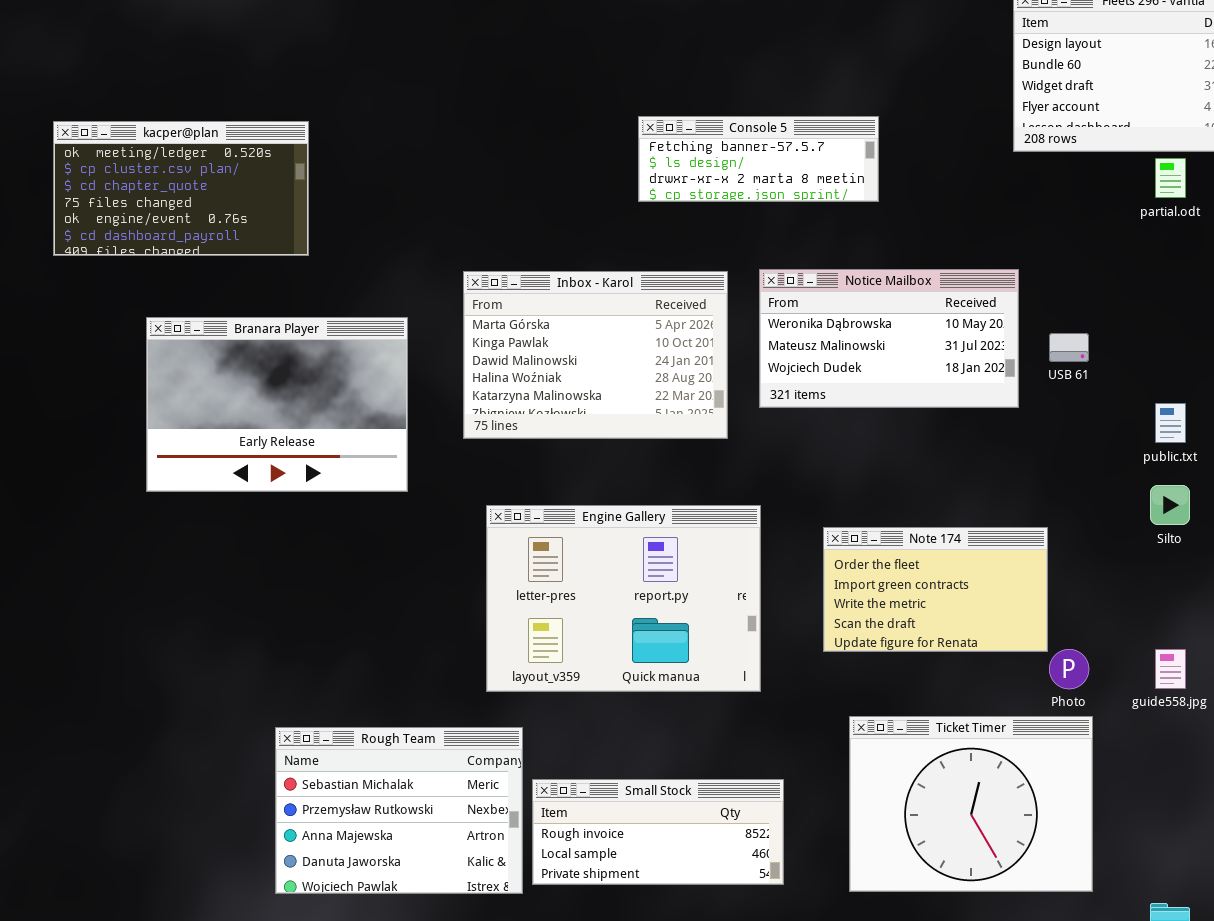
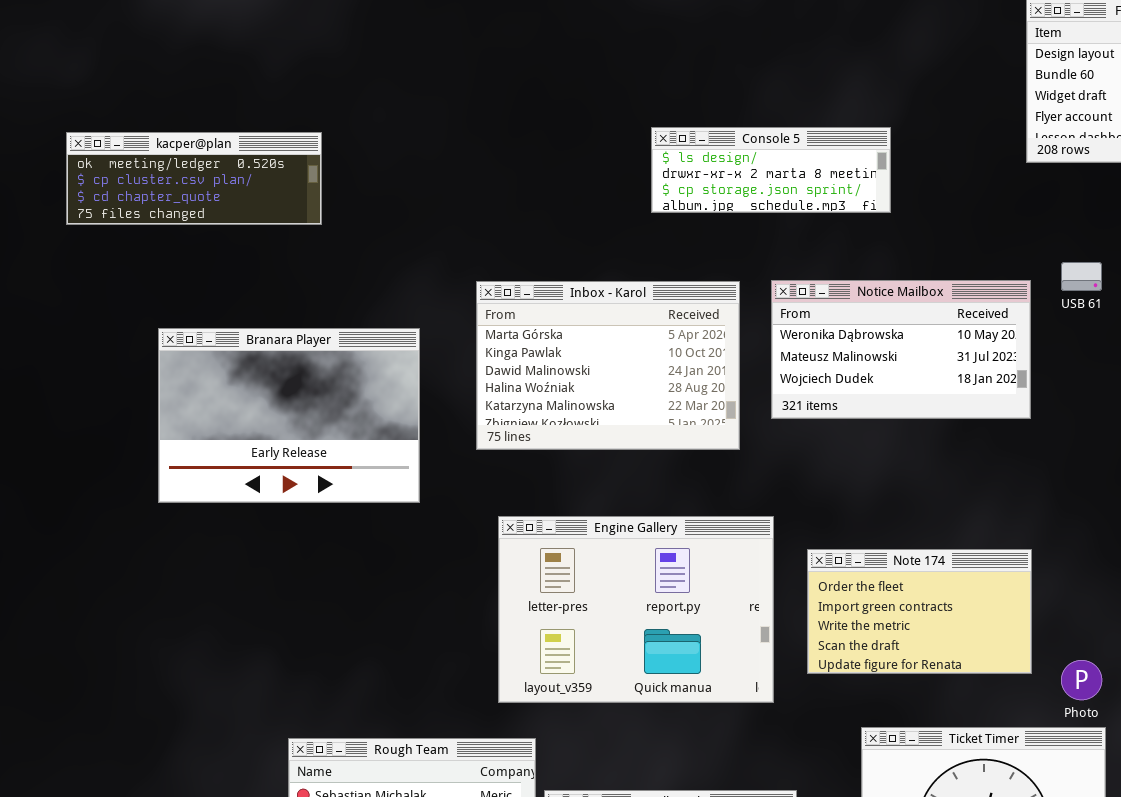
Console 5: [638,116,879,202] -> [651,127,891,213], scrolled down 1 row
kacper@plan: [53,121,309,256] -> [66,132,322,225], resized
USB 61: [1049,333,1089,362] -> [1061,262,1102,291], moved
Note 174: [823,527,1048,652] -> [807,549,1032,674], moved

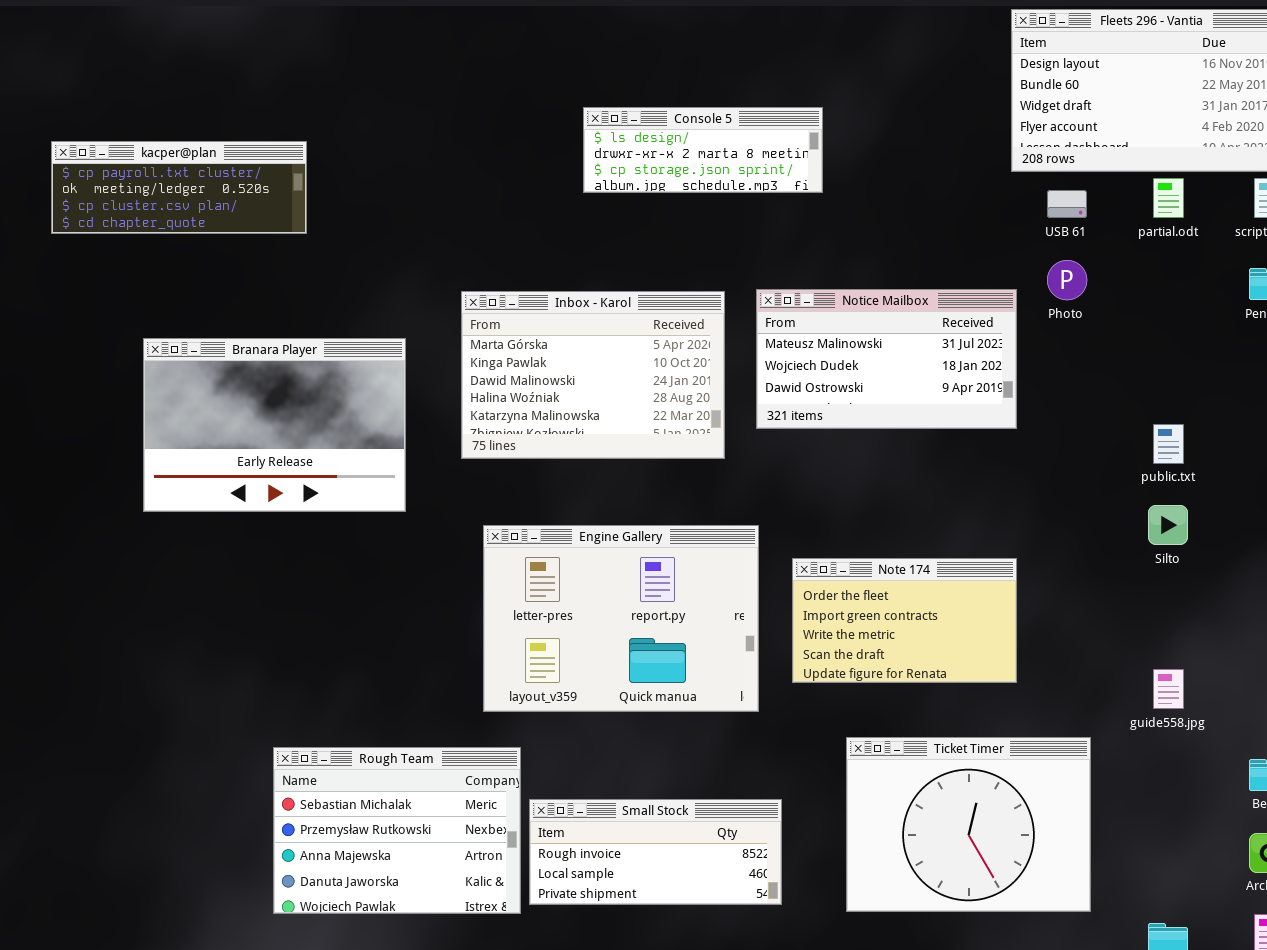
Console 5: [651,127,891,213] -> [583,107,823,193], moved
kacper@plan: [66,132,322,225] -> [51,141,307,234], scrolled up 1 row
USB 61: [1061,262,1102,291] -> [1047,190,1087,218], moved
Notice Mailbox: [771,280,1031,419] -> [756,289,1017,429], scrolled down 1 row
Photo: [1061,660,1102,700] -> [1047,260,1087,300], moved

